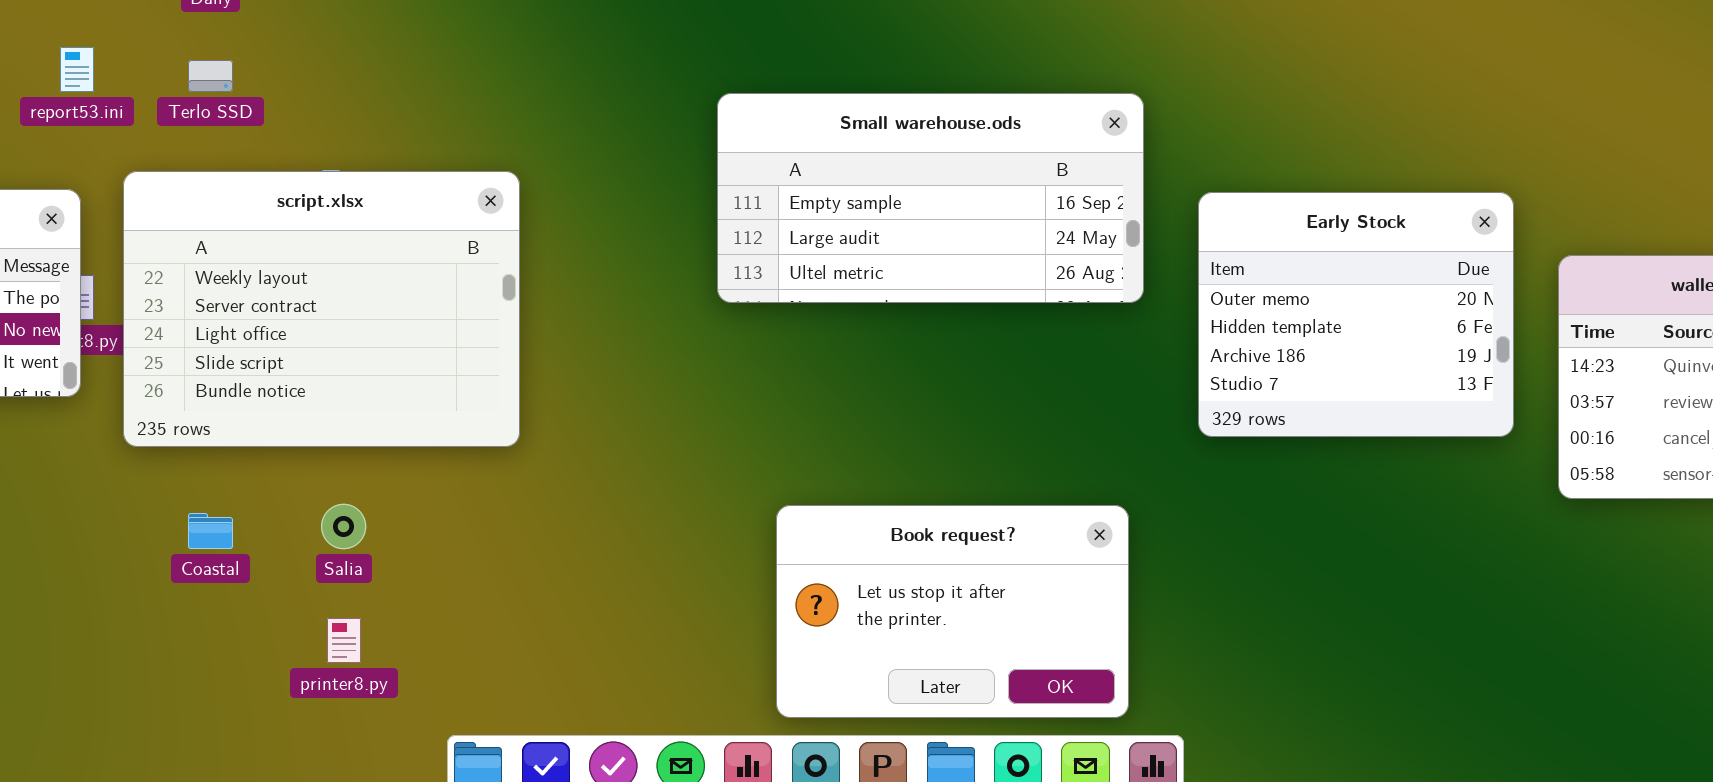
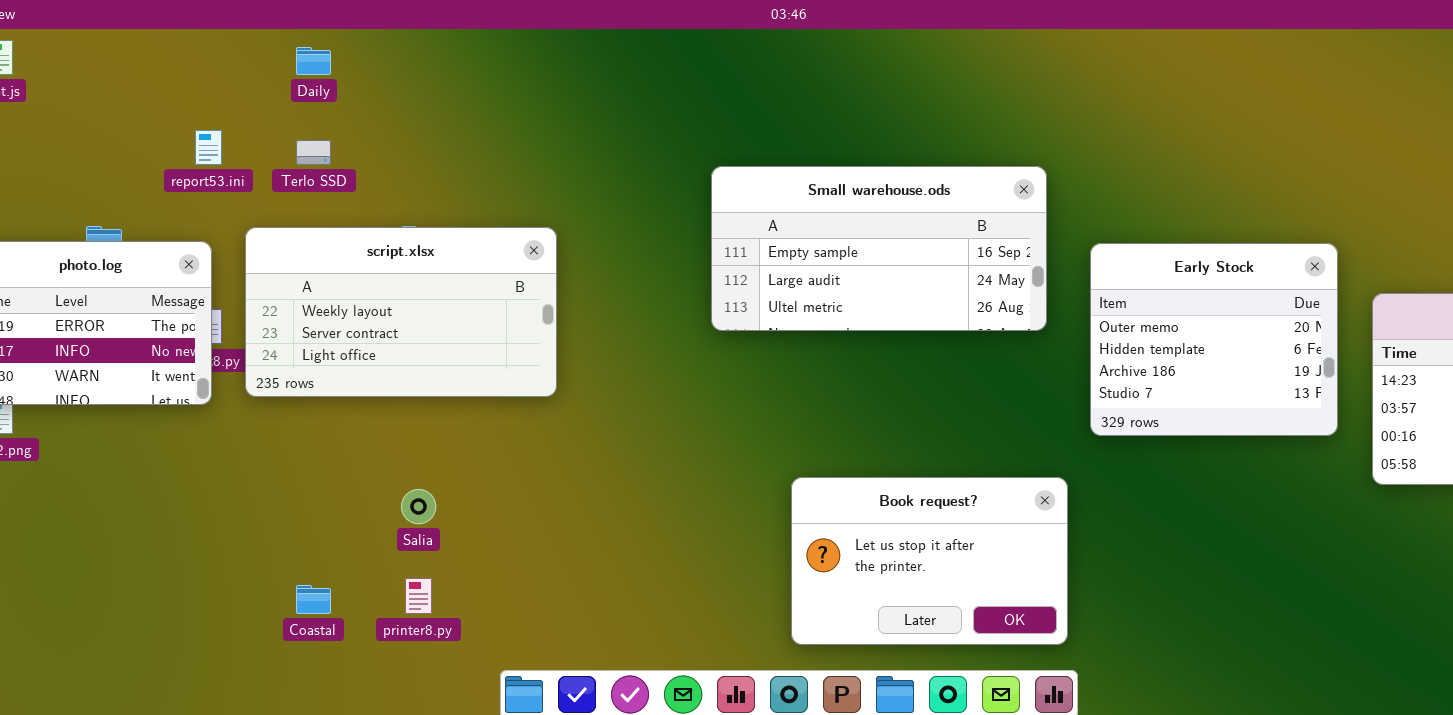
script.xlsx: [123,171,520,447] -> [245,227,557,397], resized
Book request?: [776,505,1129,718] -> [791,477,1068,645], moved
Coastal: [188,513,233,549] -> [296,585,331,614], moved

